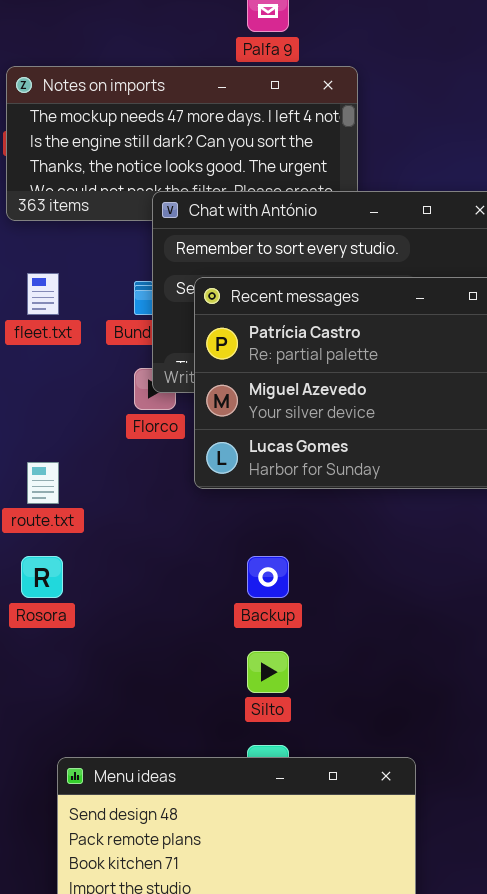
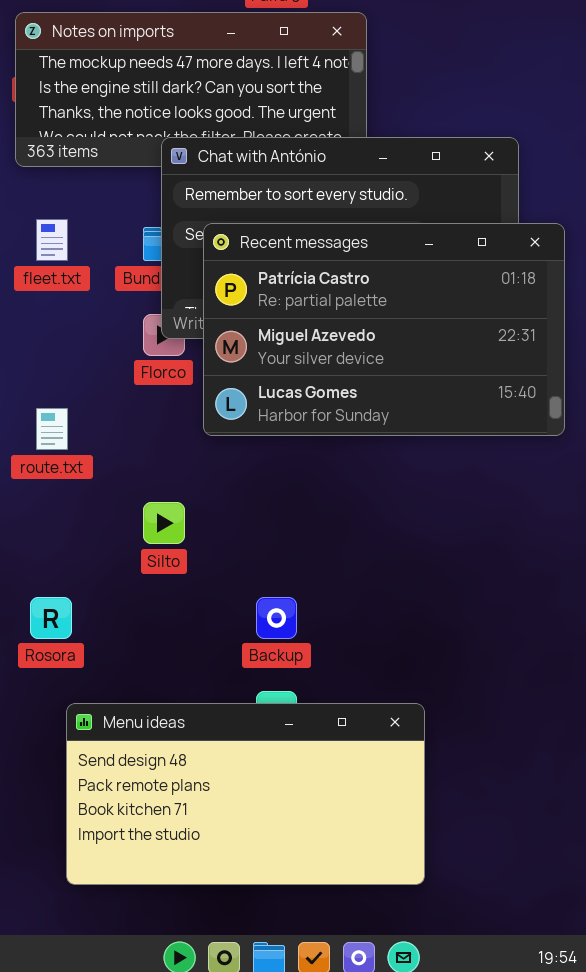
Rosora: [21,556,63,598] -> [30,597,72,639], moved
Backup: [247,556,289,598] -> [256,597,297,639], moved
Silto: [247,651,289,693] -> [143,502,185,544], moved

